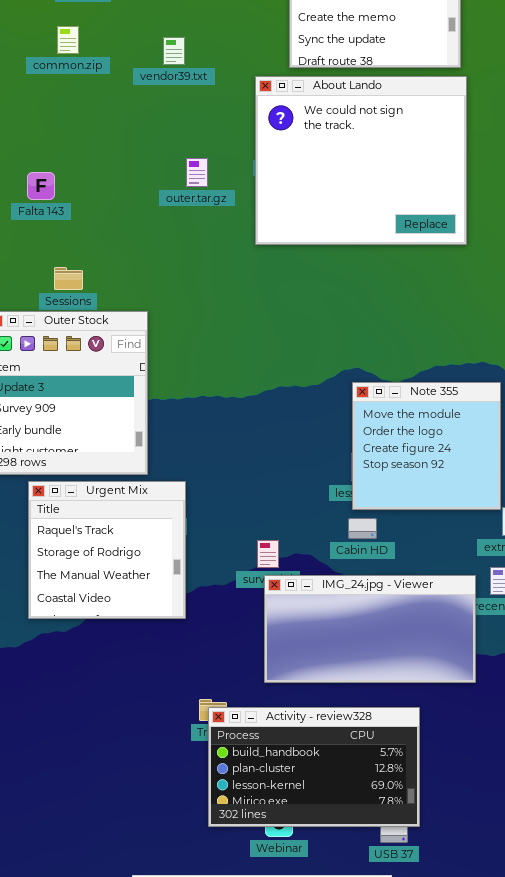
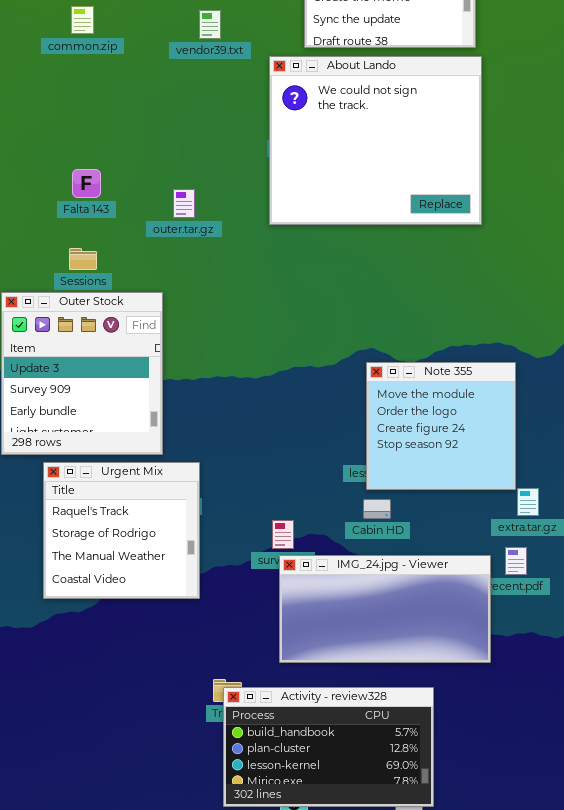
vendor39.txt: [163,37,185,65] -> [199,10,221,39], moved
outer.tar.gz: [186,158,208,187] -> [173,189,195,218], moved
Falta 143: [27,172,55,200] -> [72,169,101,198], moved

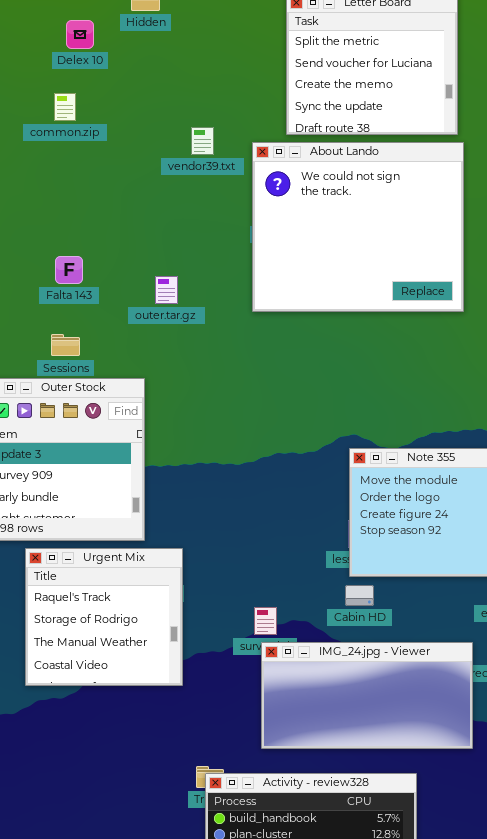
vendor39.txt: [199,10,221,39] -> [191,127,214,155], moved

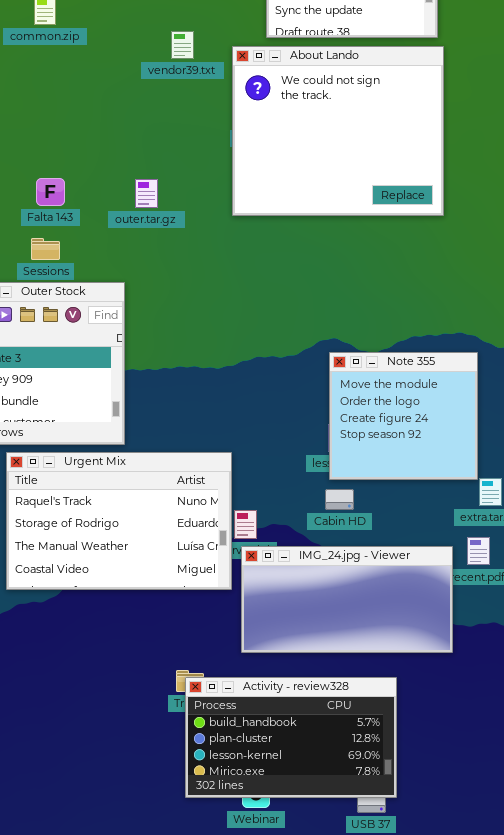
Falta 143: [55,256,83,284] -> [36,178,65,206], moved
Urgent Mix: [25,548,183,686] -> [6,452,232,590], resized

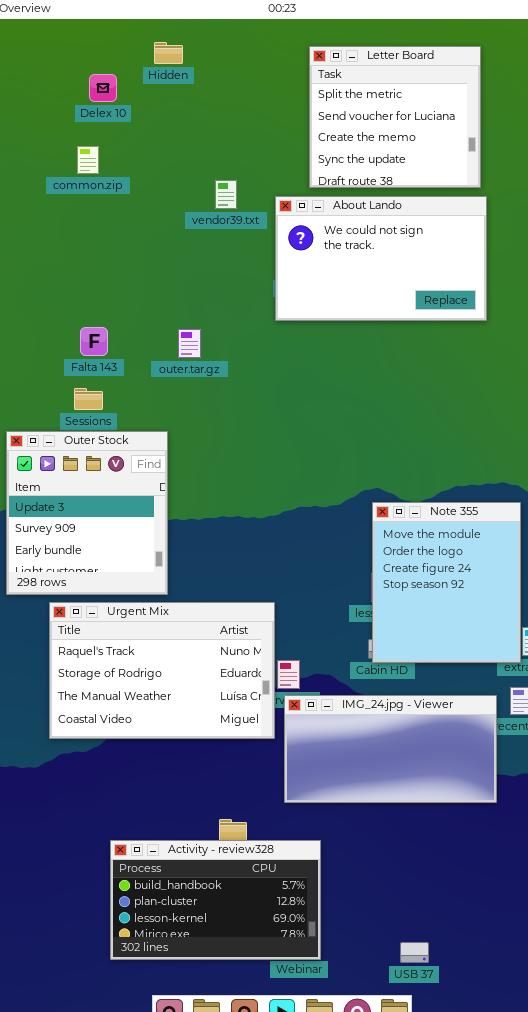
About Lando: [232,46,444,216] -> [275,196,487,321], resized
Note 355: [329,352,478,480] -> [372,502,521,663], resized
Activity - review328: [185,677,397,798] -> [110,840,321,960], moved

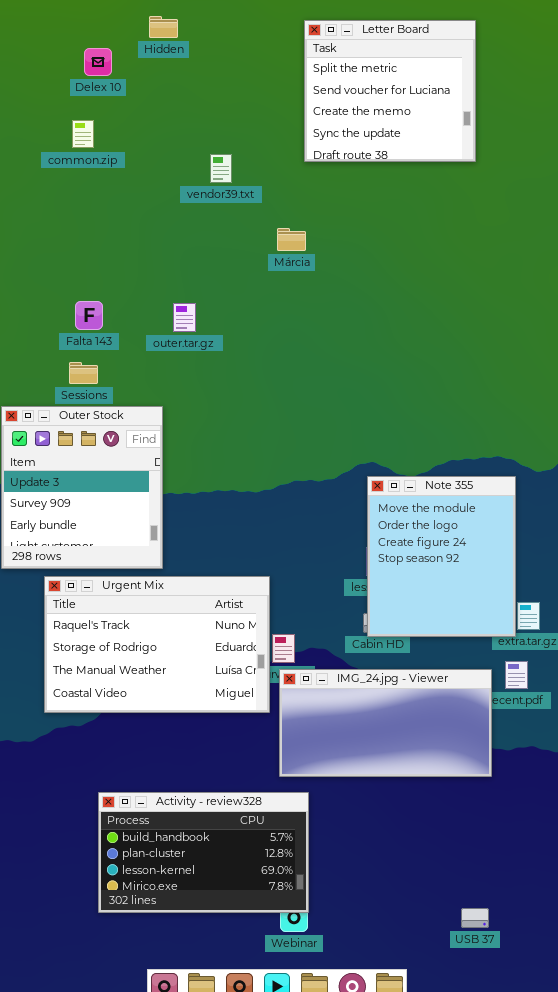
About Lando: [275,196,487,321] -> none, closed
Activity - review328: [110,840,321,960] -> [98,792,309,913], moved
USB 37: [400,942,429,963] -> [461,908,489,928], moved

